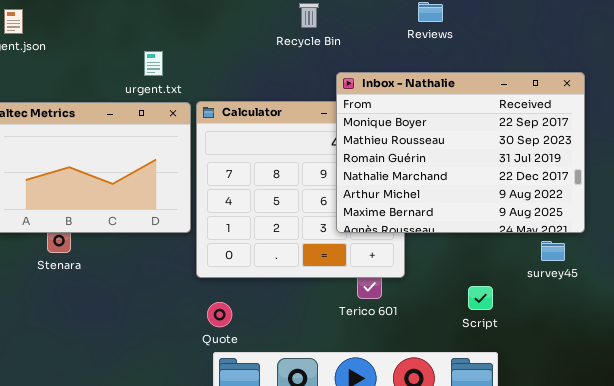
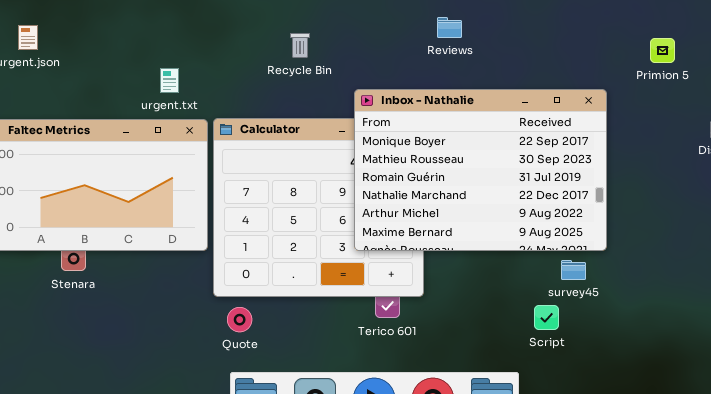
Recycle Bin: [299,3,319,28] -> [290,33,310,58], moved
Script: [468,286,493,310] -> [534,305,559,330], moved
Quote: [207,302,232,327] -> [227,307,252,332], moved

